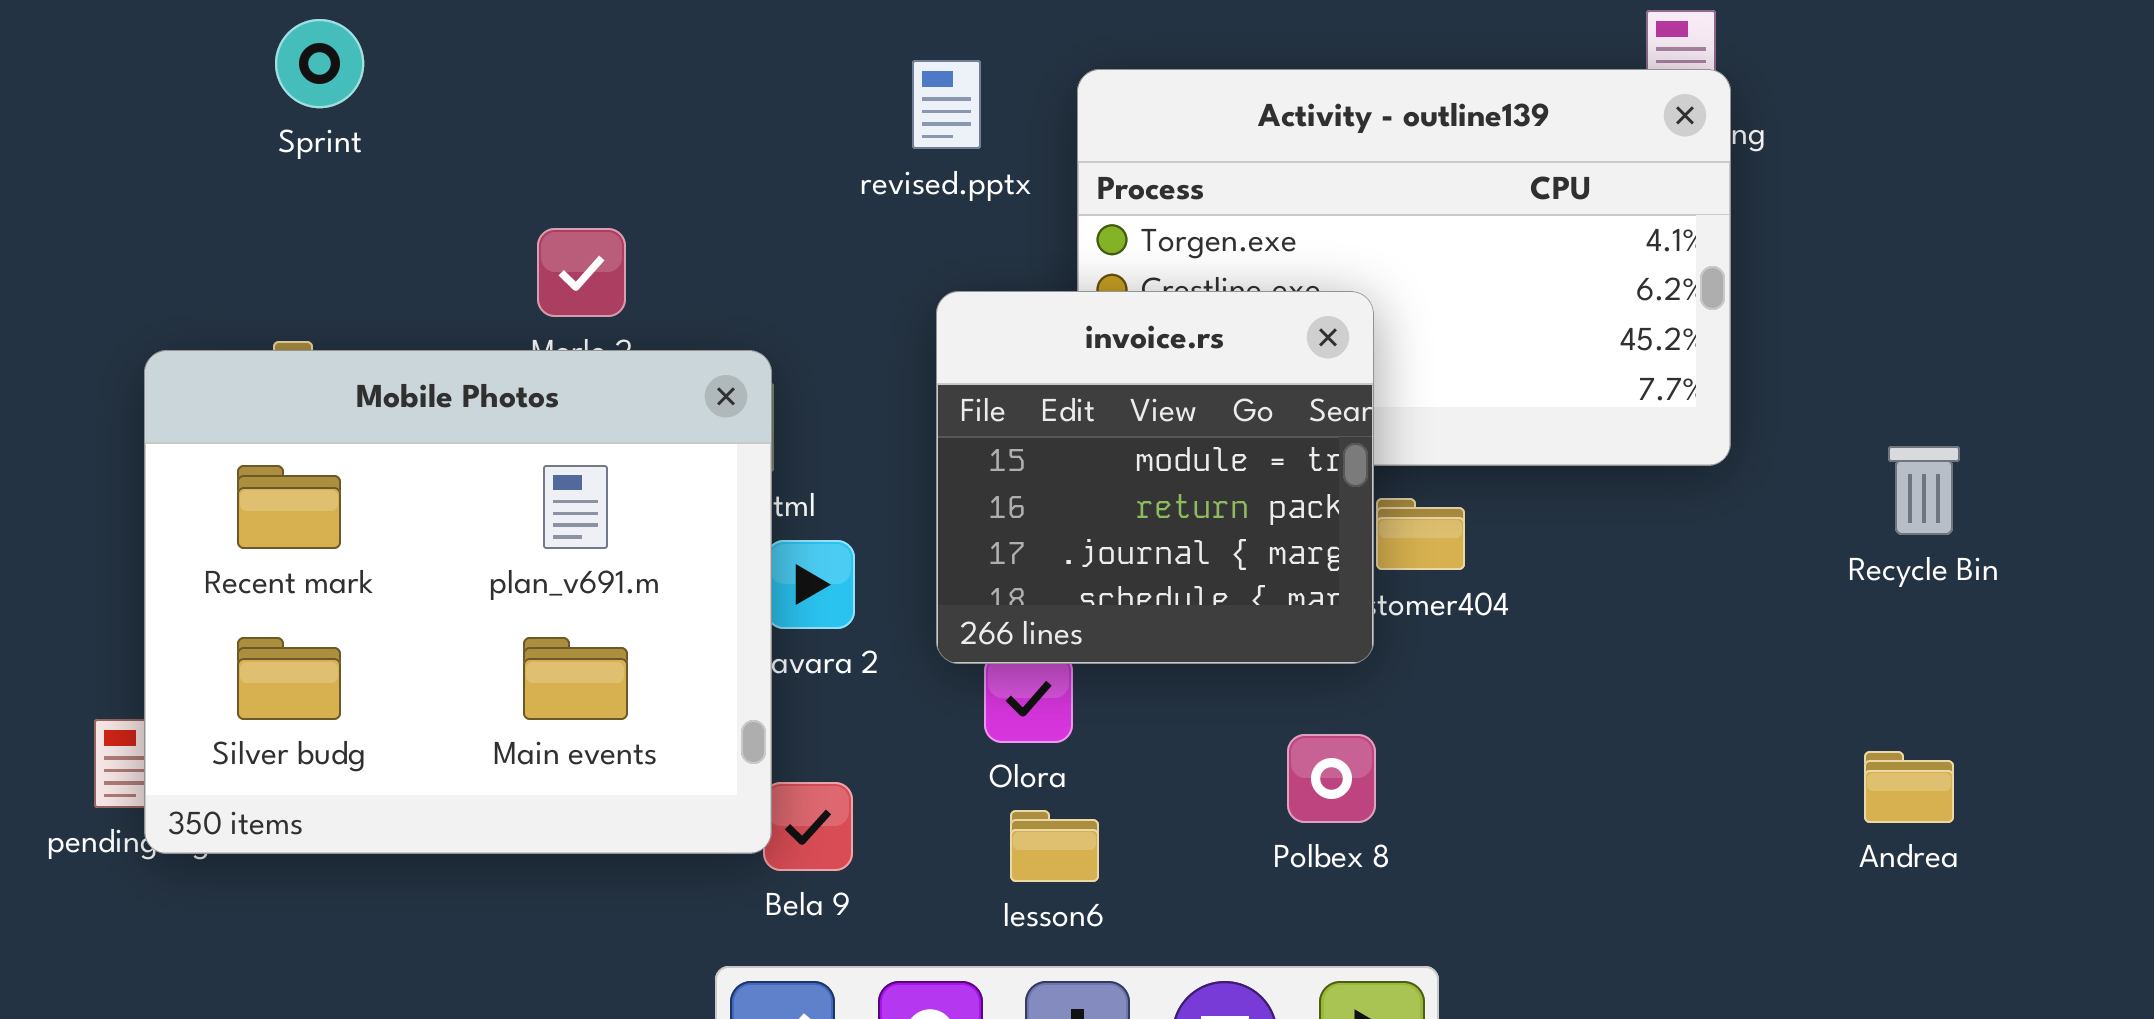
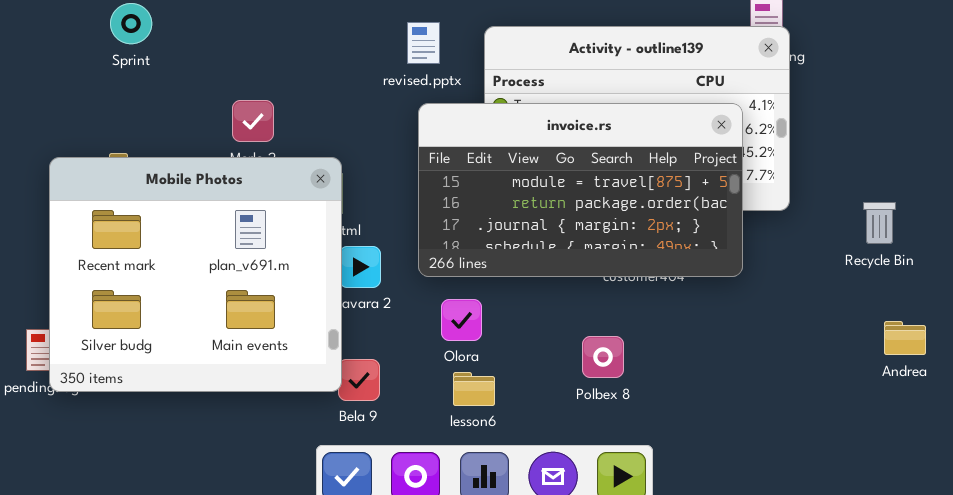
invoice.rs: [936,291,1374,664] -> [418,103,743,277], moved, resized
Andrea: [1864,751,1954,823] -> [884,321,926,355], moved

